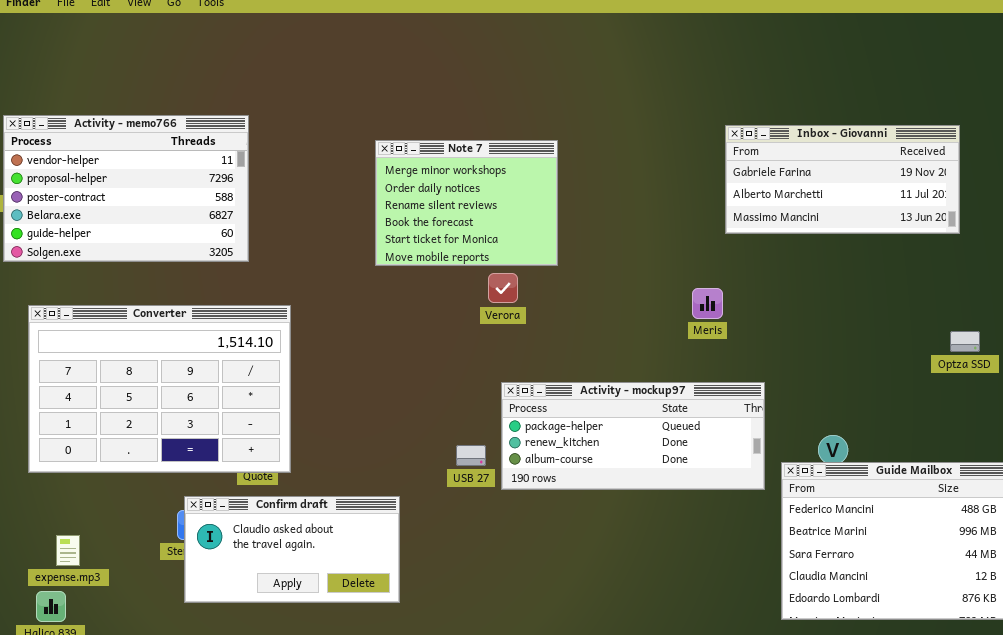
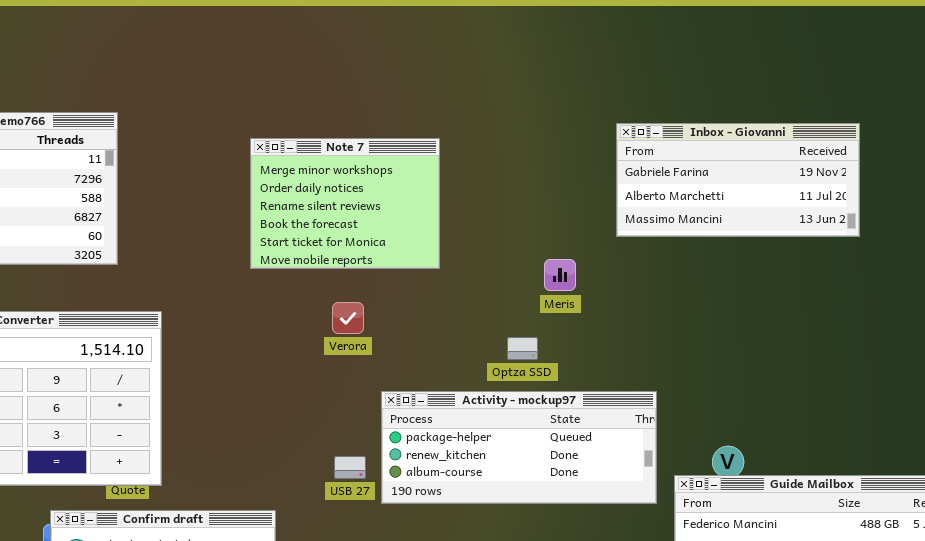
Verora: [488,273,518,303] -> [332,302,364,334], moved
Meris: [692,288,723,319] -> [544,259,576,291], moved
Optza SSD: [950,331,980,352] -> [507,337,538,360], moved

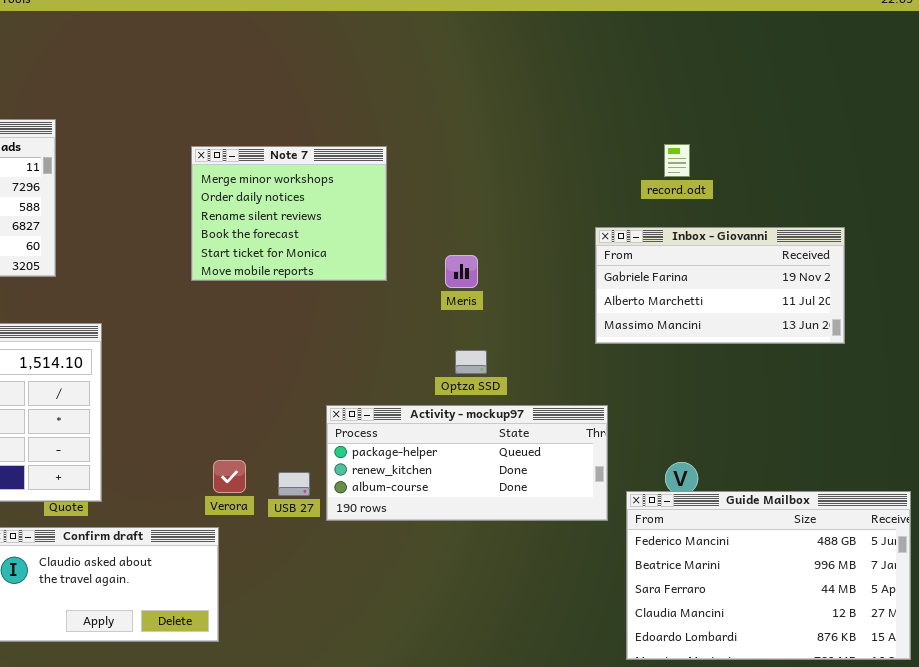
Inbox - Giovanni: [616,123,860,237] -> [595,227,845,344], moved
Meris: [544,259,576,291] -> [445,255,478,288], moved
Verora: [332,302,364,334] -> [213,460,246,493], moved

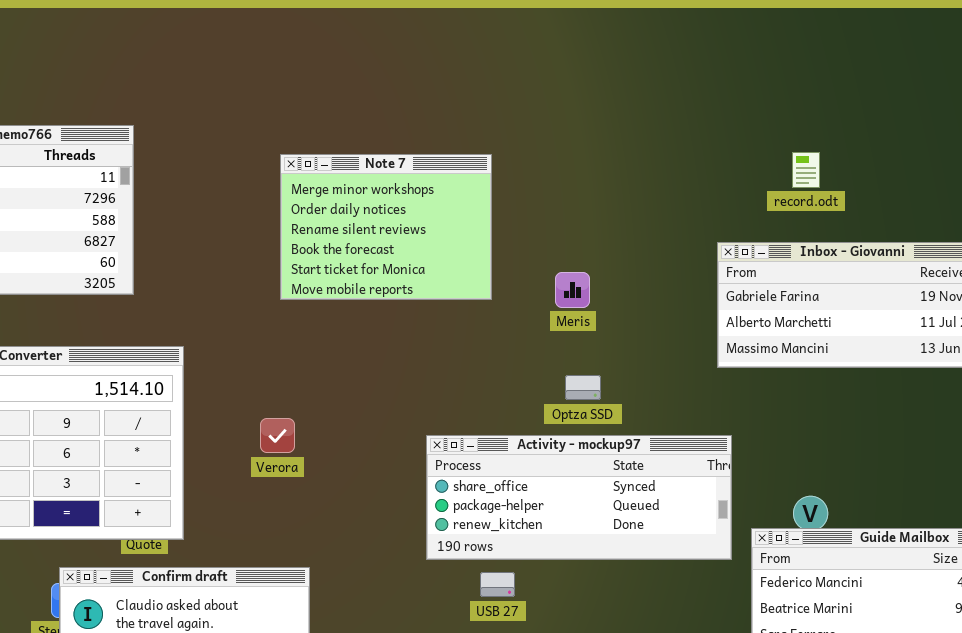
Activity - mockup97: [326,405,608,521] -> [426,435,732,560], scrolled up 1 row
Verora: [213,460,246,493] -> [260,418,295,453], moved
USB 27: [278,472,310,496] -> [480,572,515,597], moved

